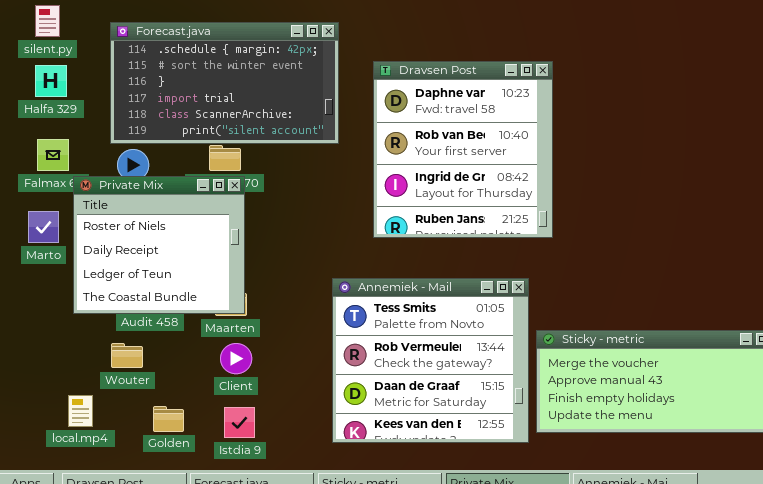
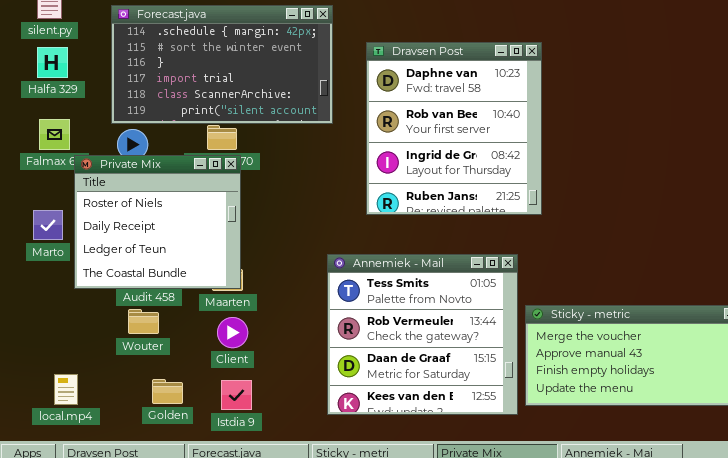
Marto: [28,211,59,243] -> [33,210,63,240], moved
Wouter: [111,343,143,368] -> [128,309,159,334], moved
local.mp4: [68,395,93,427] -> [54,374,78,405], moved

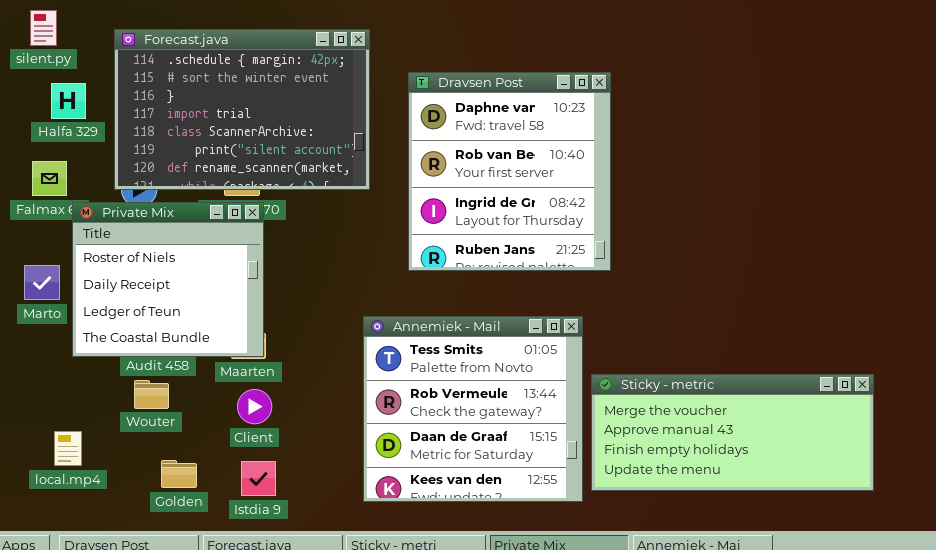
Forecast.java: [111,5,333,124] -> [114,29,370,190], resized
Halfa 329: [37,47,68,78] -> [51,83,86,119], moved
local.mp4: [54,374,78,405] -> [54,431,82,466], moved

